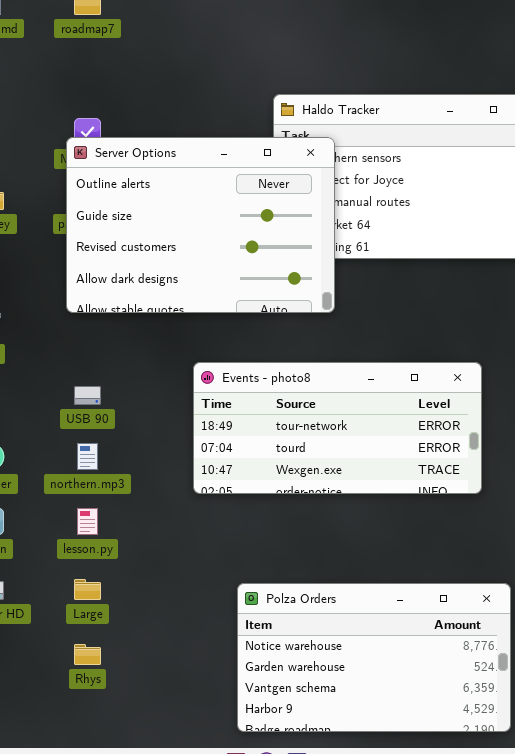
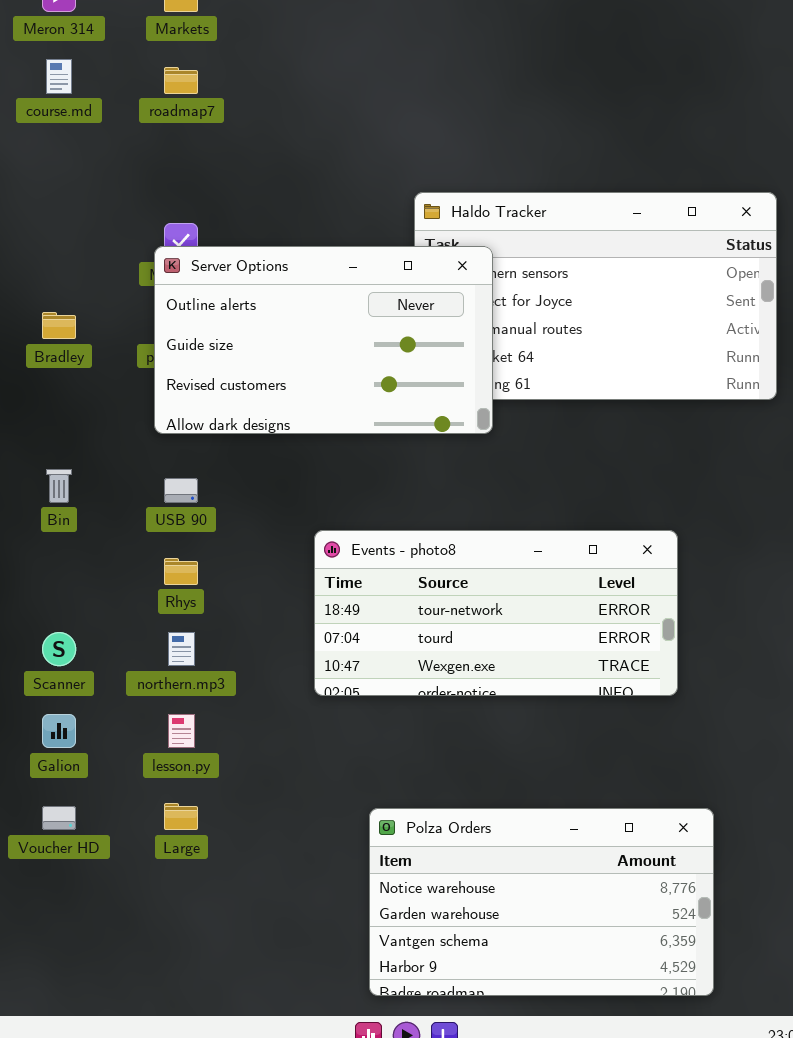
Server Options: [66,137,335,313] -> [154,246,493,434], resized
USB 90: [74,386,101,405] -> [164,478,198,503], moved
Rhys: [74,644,101,665] -> [164,558,198,585], moved

